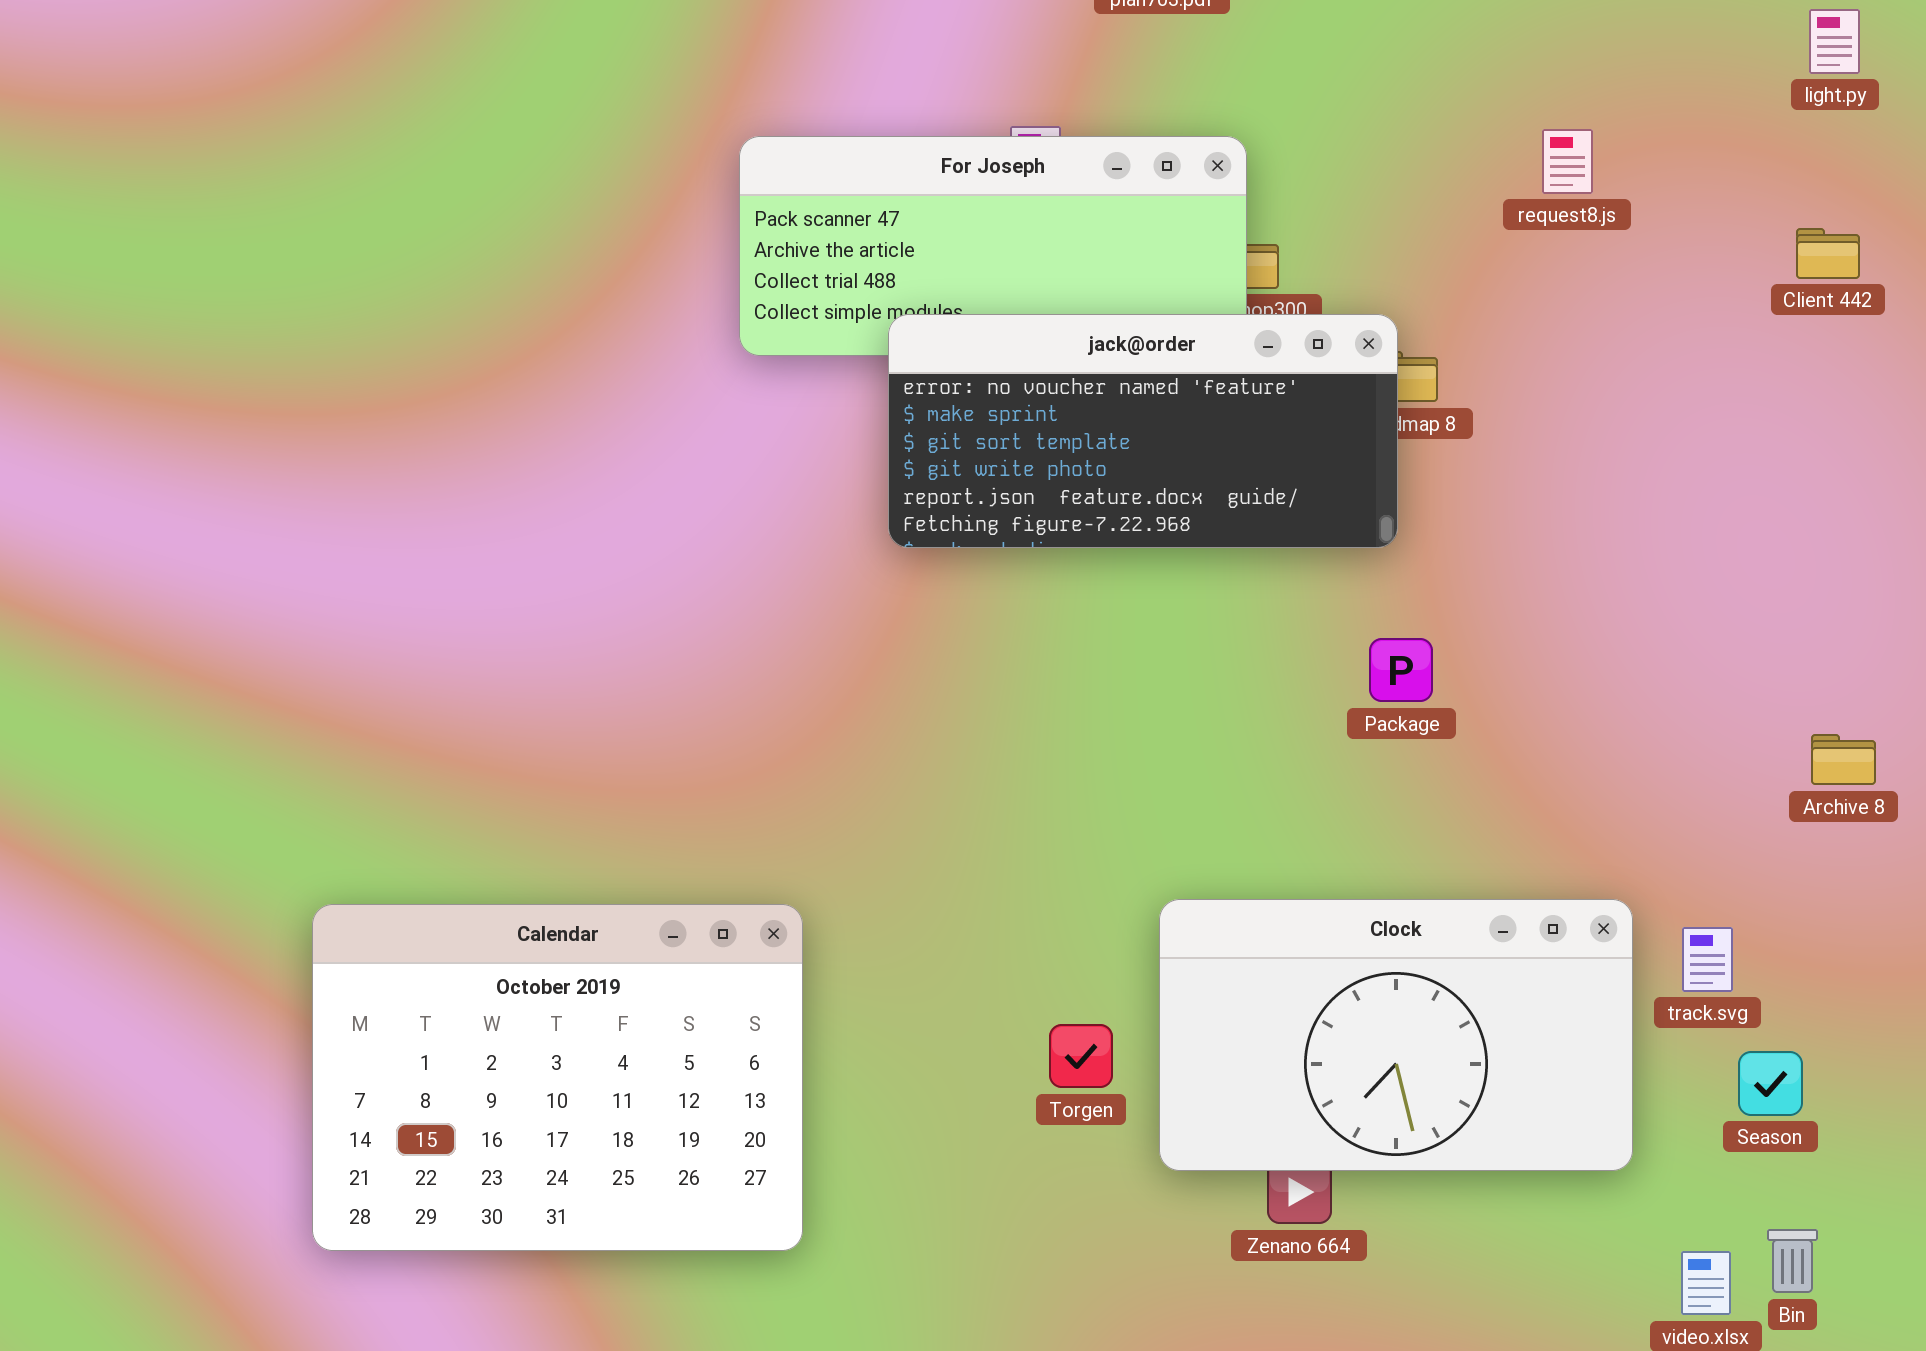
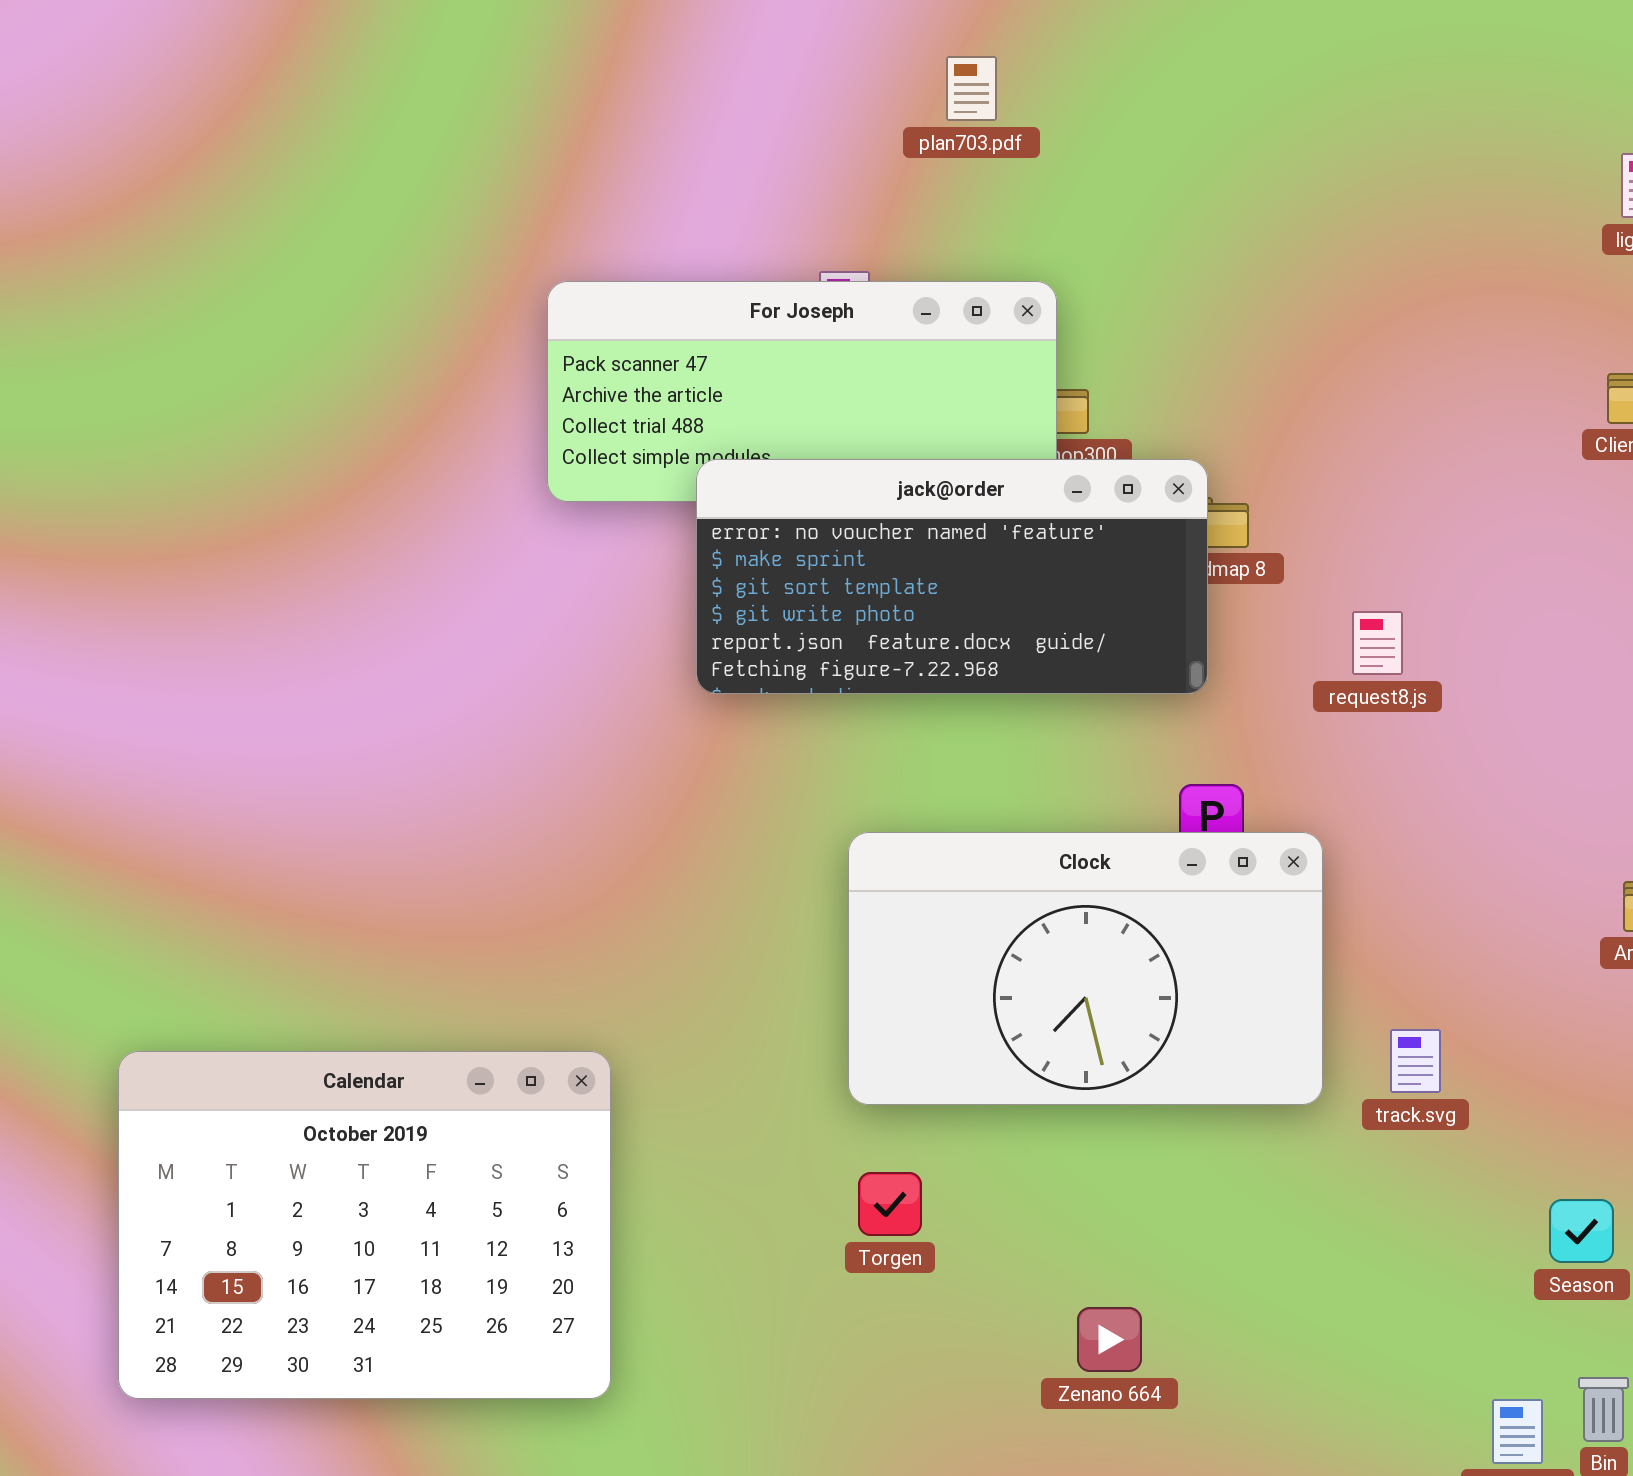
request8.js: [1542,129,1593,194] -> [1352,611,1403,675], moved
Clock: [1159,899,1633,1171] -> [848,832,1323,1105], moved
track.svg: [1682,927,1733,992] -> [1390,1029,1441,1093], moved

